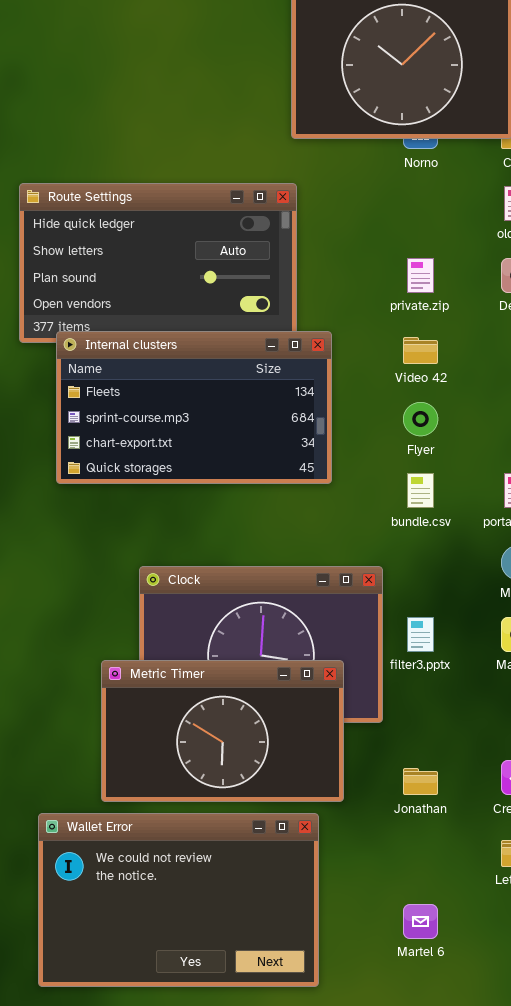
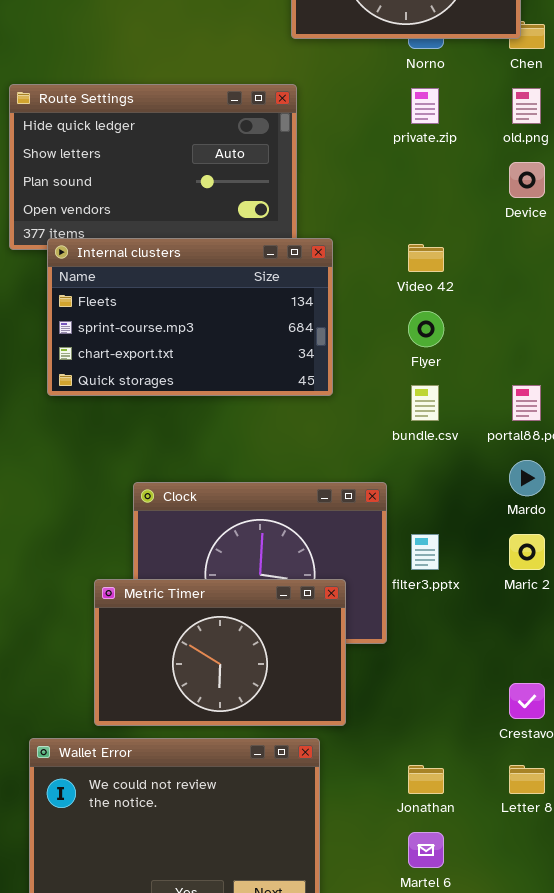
private.zip: [407,258,434,293] -> [411,88,439,124], moved
Jonathan: [403,768,438,795] -> [408,765,444,794], moved

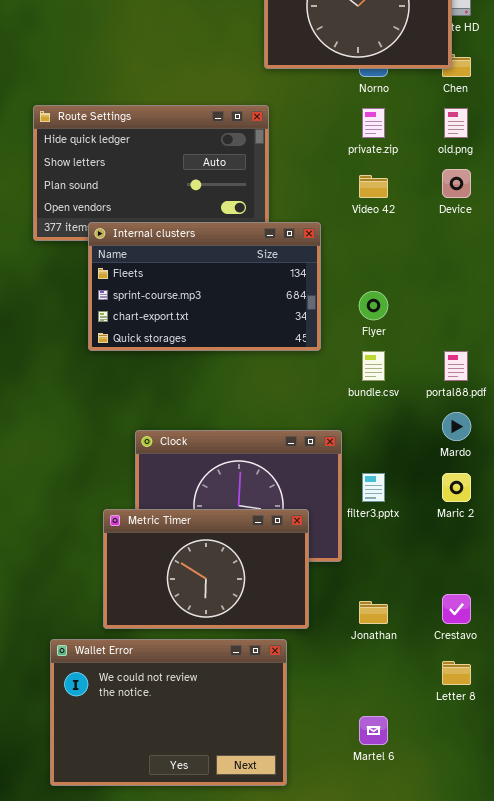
Internal clusters: [47,238,333,396] -> [88,222,321,351], moved
Video 42: [408,244,444,272] -> [359,175,388,198], moved
Jonathan: [408,765,444,794] -> [359,601,388,624], moved

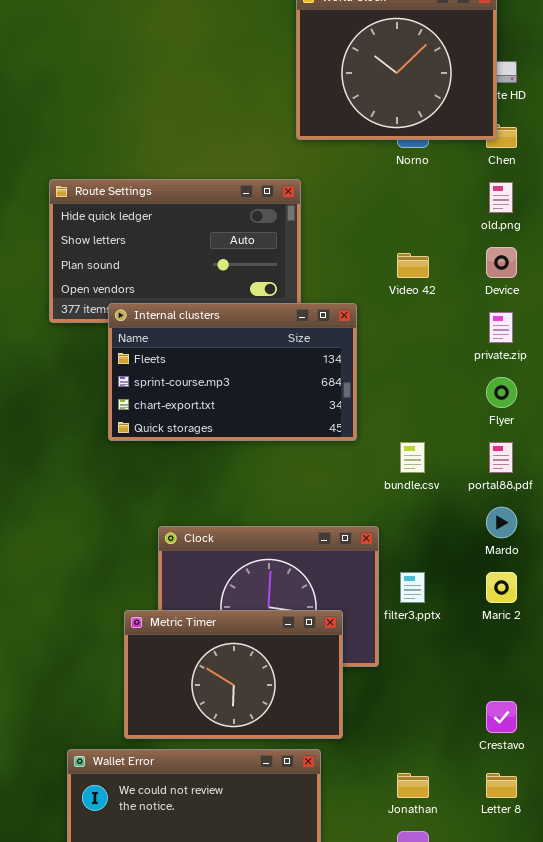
private.zip: [362,108,385,138] -> [489,312,513,343], moved
Flyer: [359,291,388,320] -> [486,377,517,408], moved
Jonathan: [359,601,388,624] -> [397,773,429,798], moved

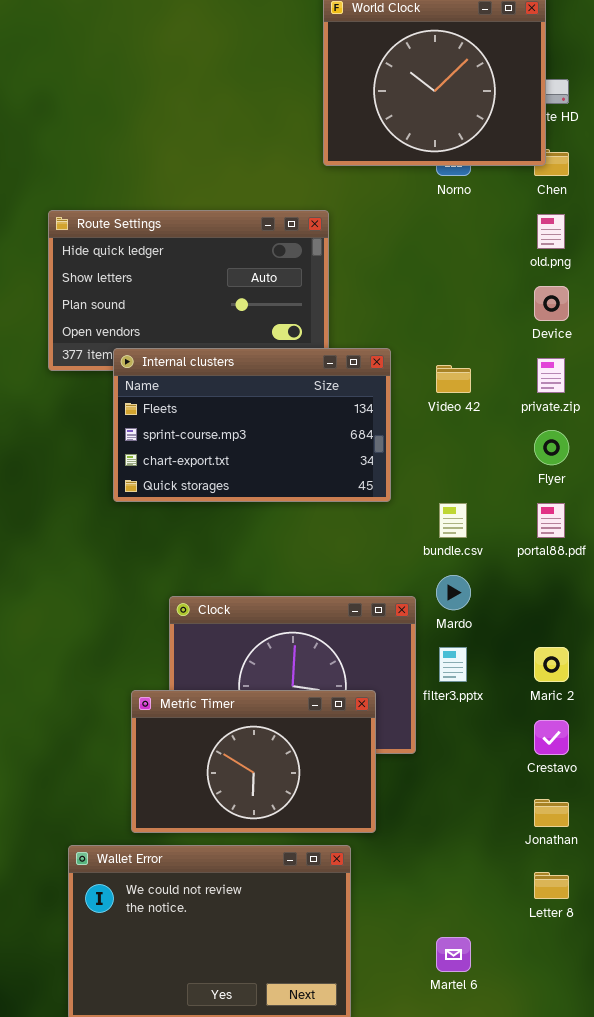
Video 42: [397,253,429,278] -> [436,365,471,393], moved
Mardo: [486,507,517,538] -> [436,575,471,610], moved
Crestavo: [486,701,517,733] -> [534,720,569,755], moved
Jonathan: [397,773,429,798] -> [534,799,569,827], moved

